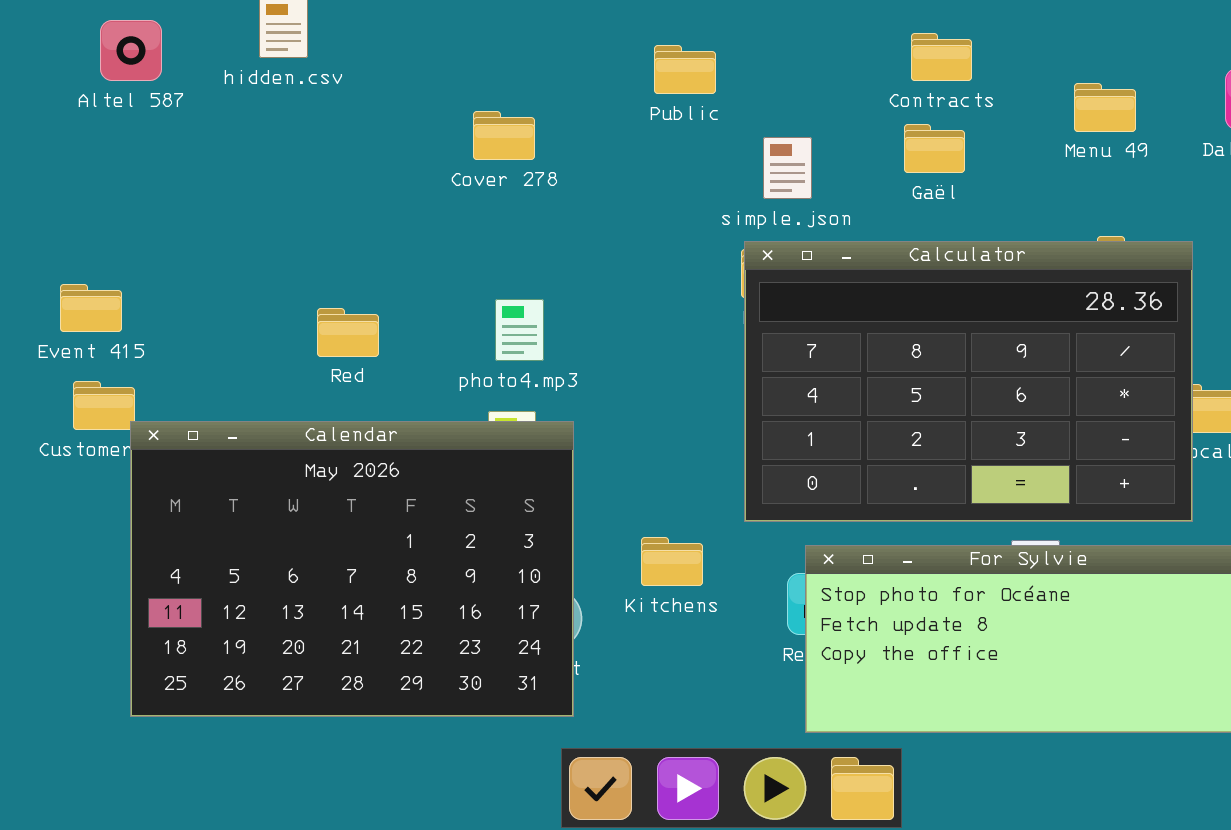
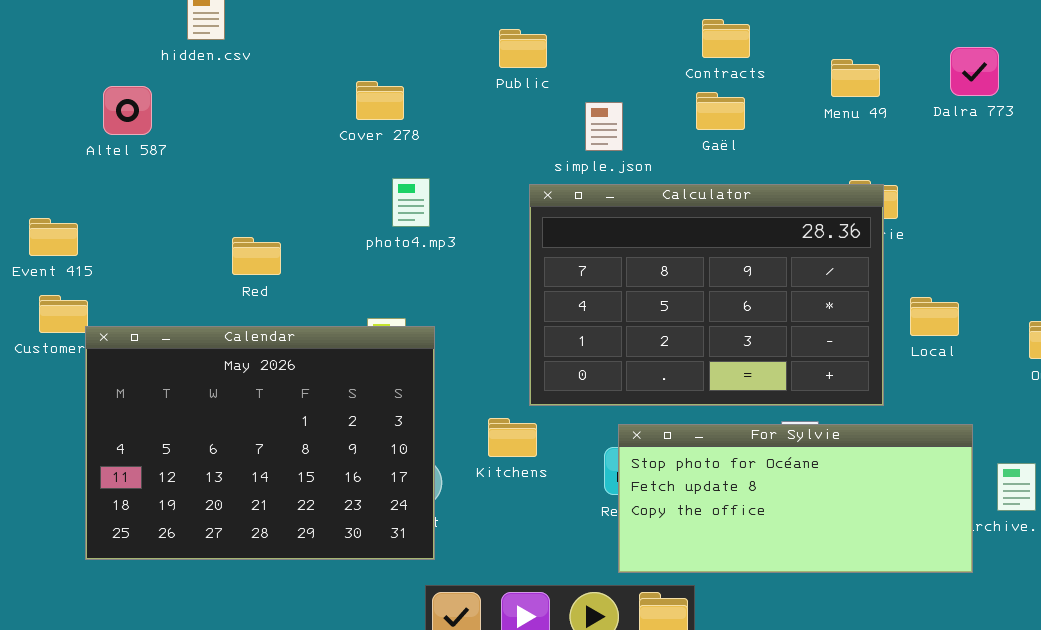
Altel 587: [100,20,162,81] -> [103,86,152,135], moved
Calculator: [744,241,1193,522] -> [529,184,884,406], moved
photo4.mp3: [495,299,544,361] -> [392,178,430,227], moved

